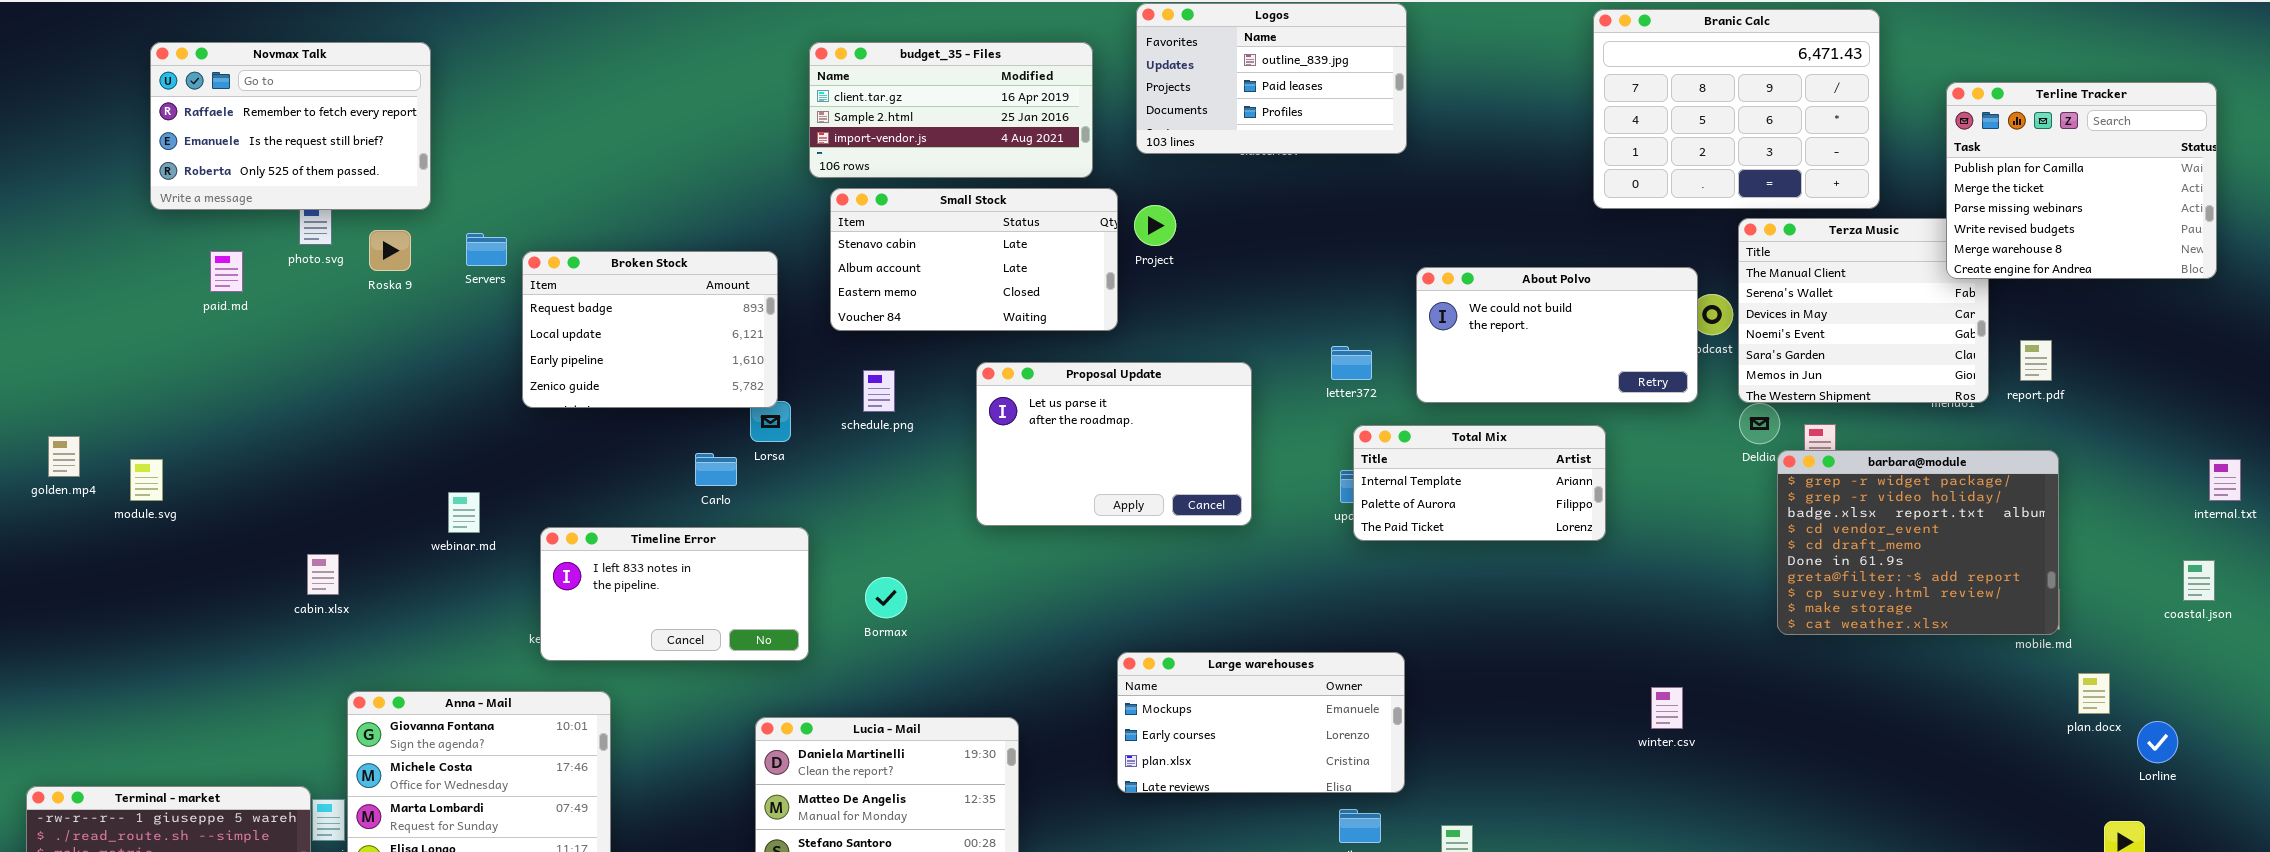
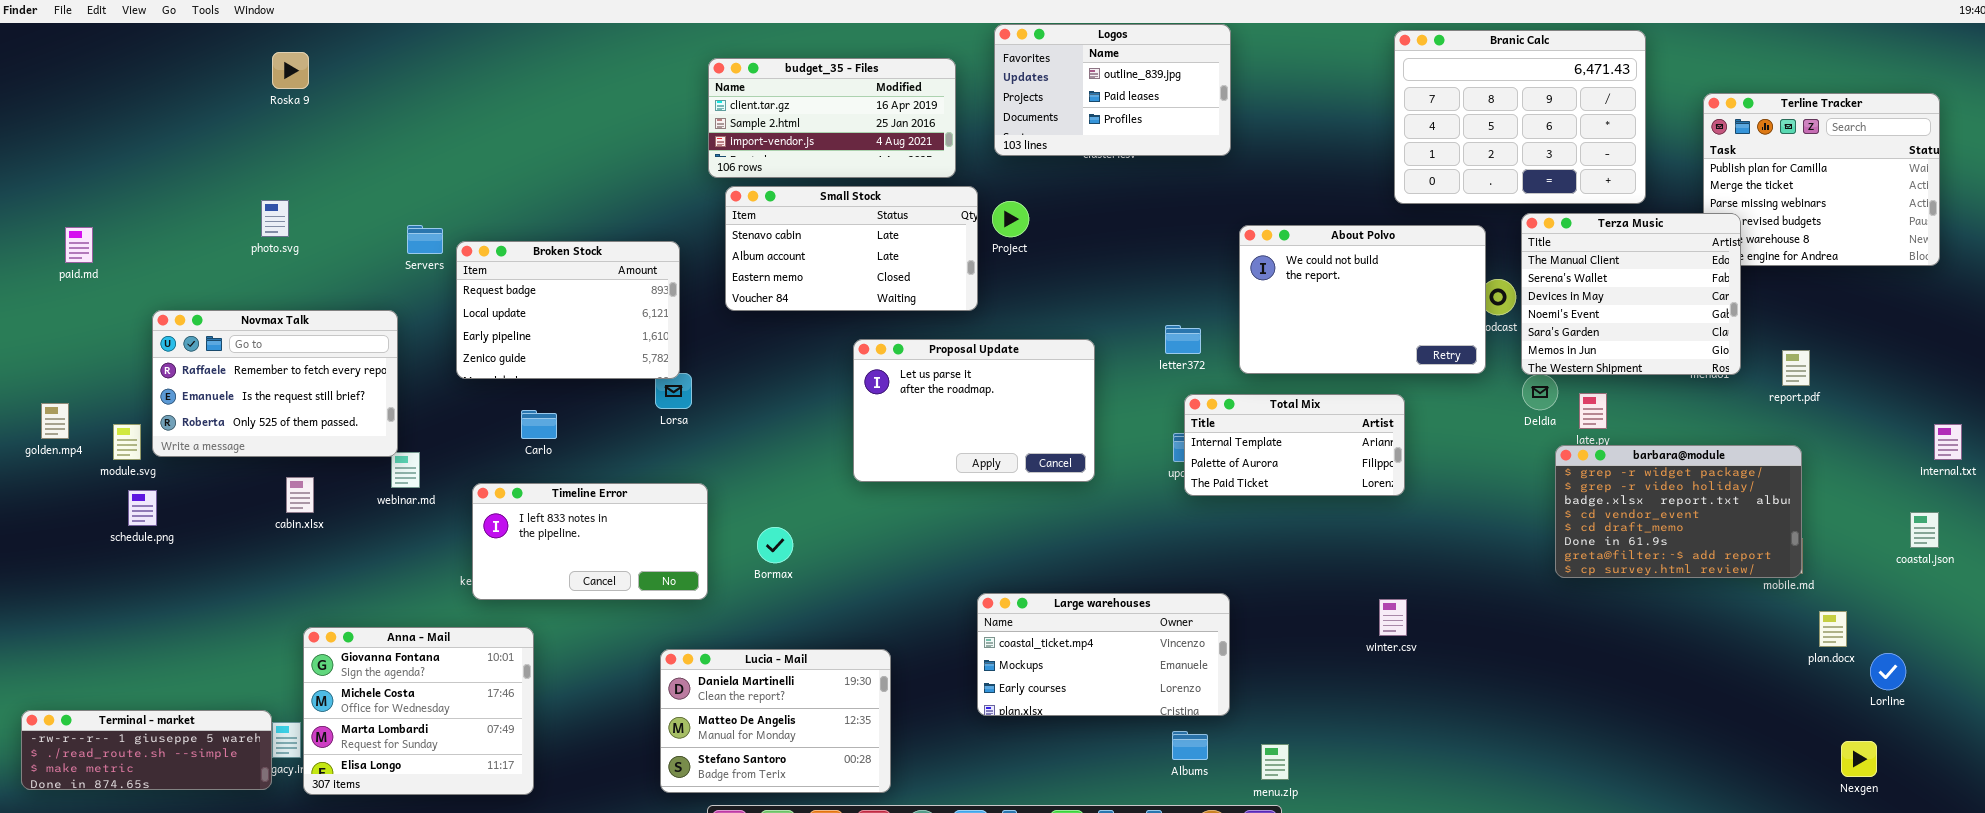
Novmax Talk: [150,42,431,210] -> [152,310,398,457], moved
Terza Music: [1738,218,1989,403] -> [1521,213,1741,375], raised
Roska 9: [369,230,411,271] -> [272,52,309,89], moved
paid.md: [210,251,243,292] -> [65,227,93,263], moved
About Polvo: [1416,267,1698,403] -> [1239,225,1486,374], resized
report.pdf: [2020,340,2052,381] -> [1782,350,1810,386], moved
schedule.png: [863,370,895,412] -> [128,490,157,526], moved
barbara@module: [1777,450,2059,635] -> [1555,445,1802,578], resized
Carlo: [695,453,737,486] -> [521,410,557,439], moved
cabin.xlsx: [307,554,339,595] -> [286,477,314,513], moved
Large warehouses: [1117,652,1405,793] -> [977,593,1230,716], scrolled up 1 row
winter.csv: [1651,687,1683,729] -> [1379,599,1407,636], moved

